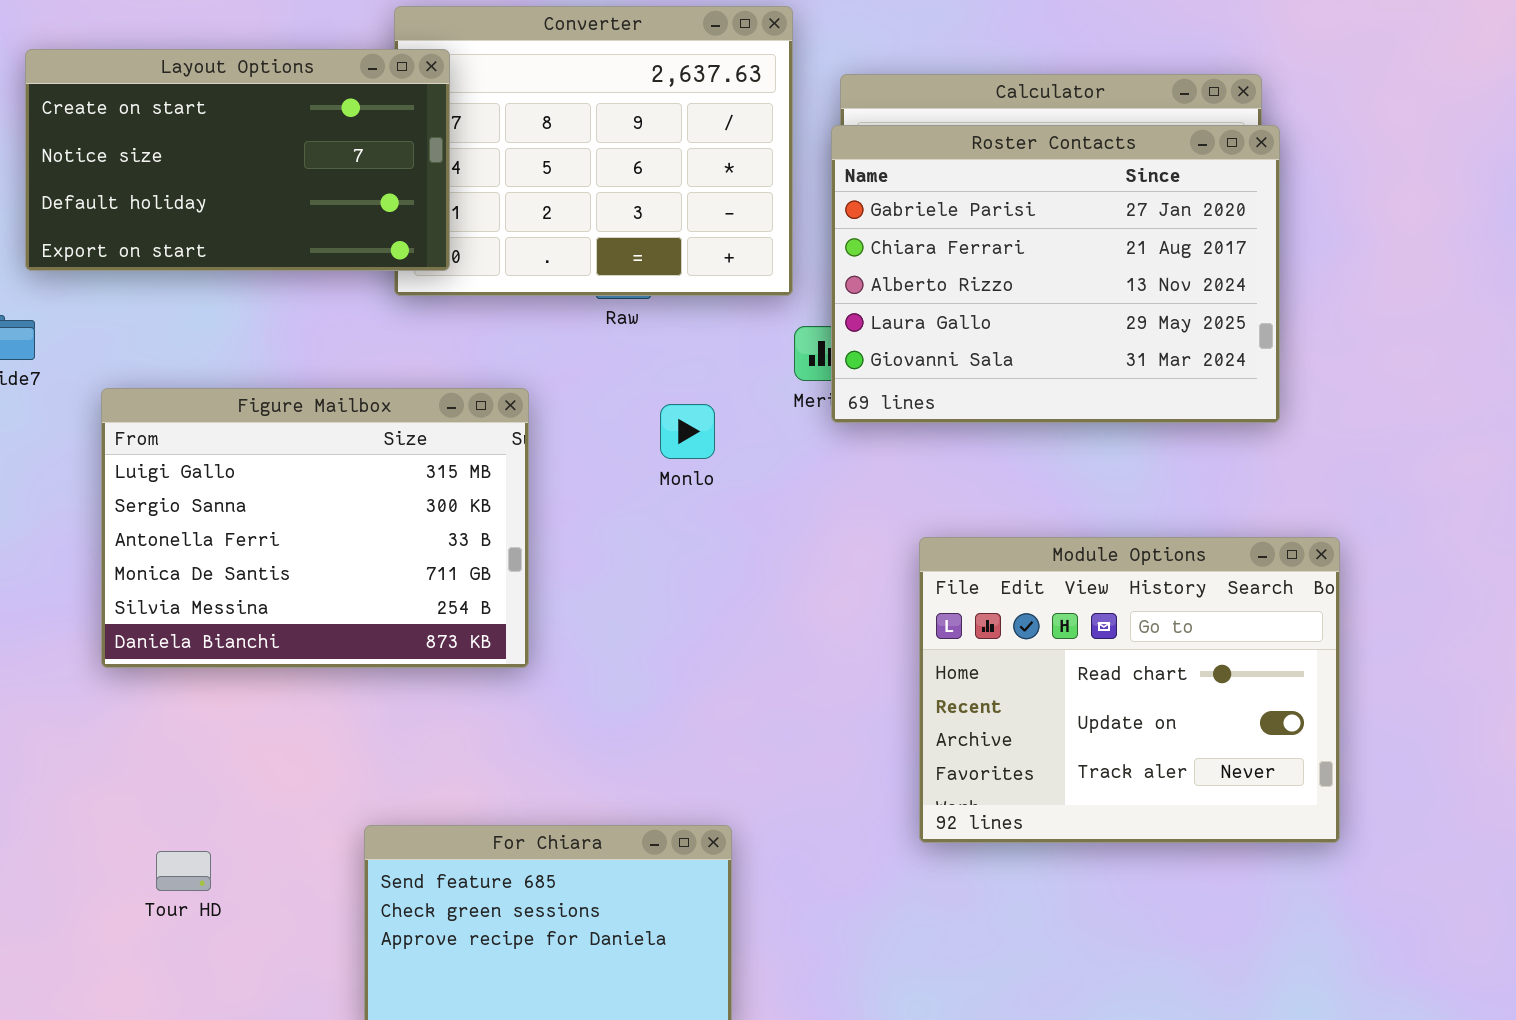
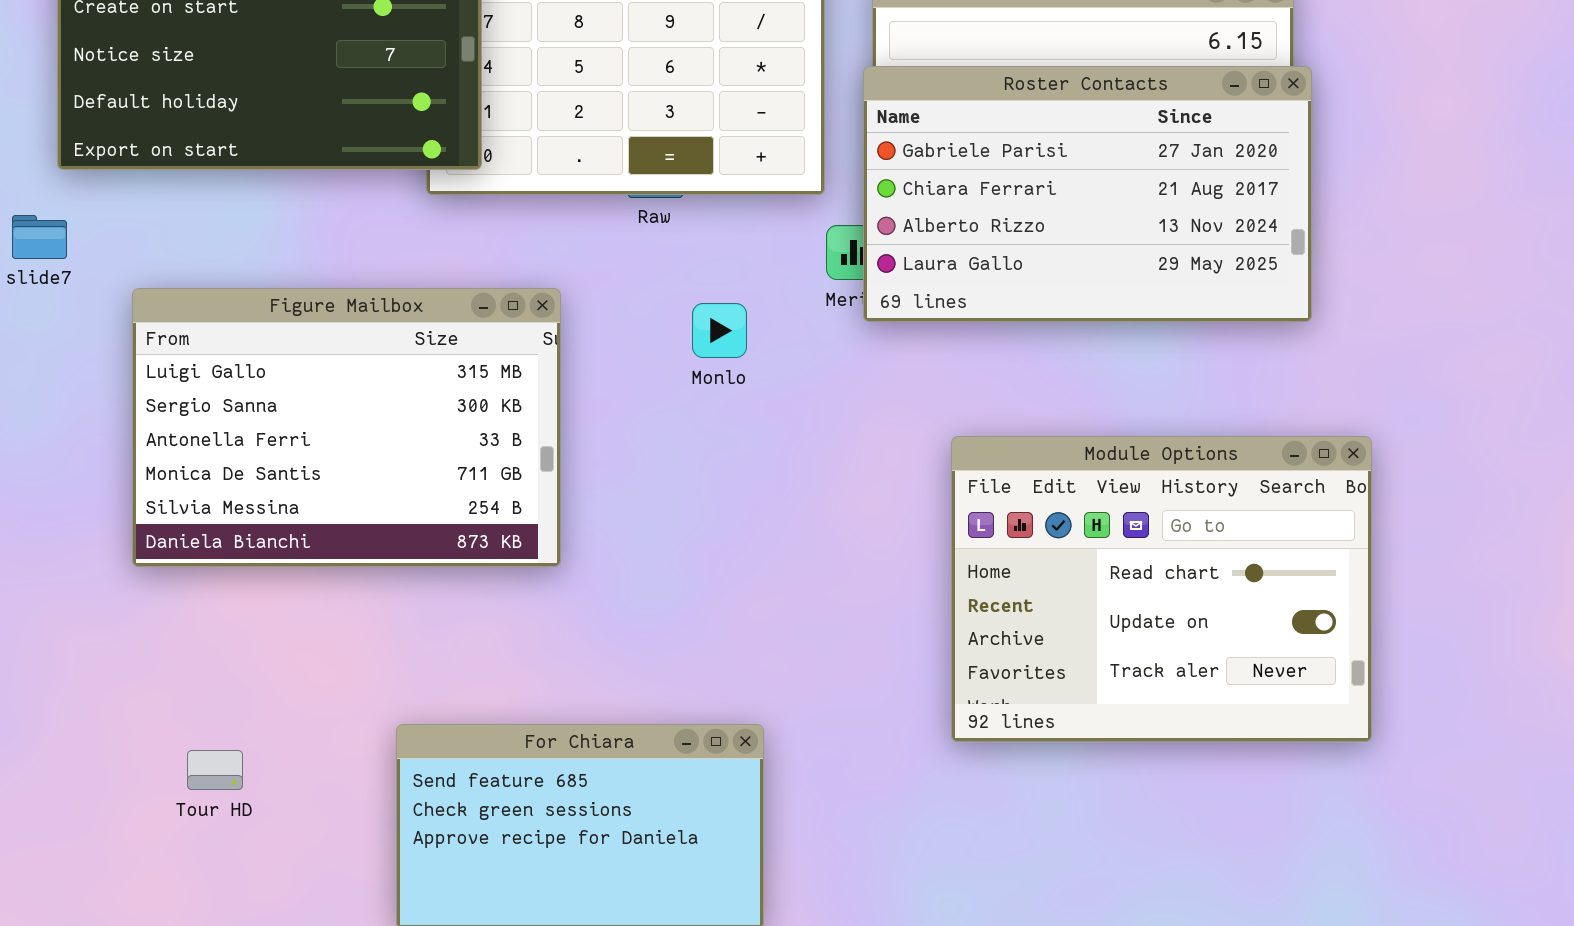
Roster Contacts: [831,125,1280,423] -> [863,66,1312,322], resized

